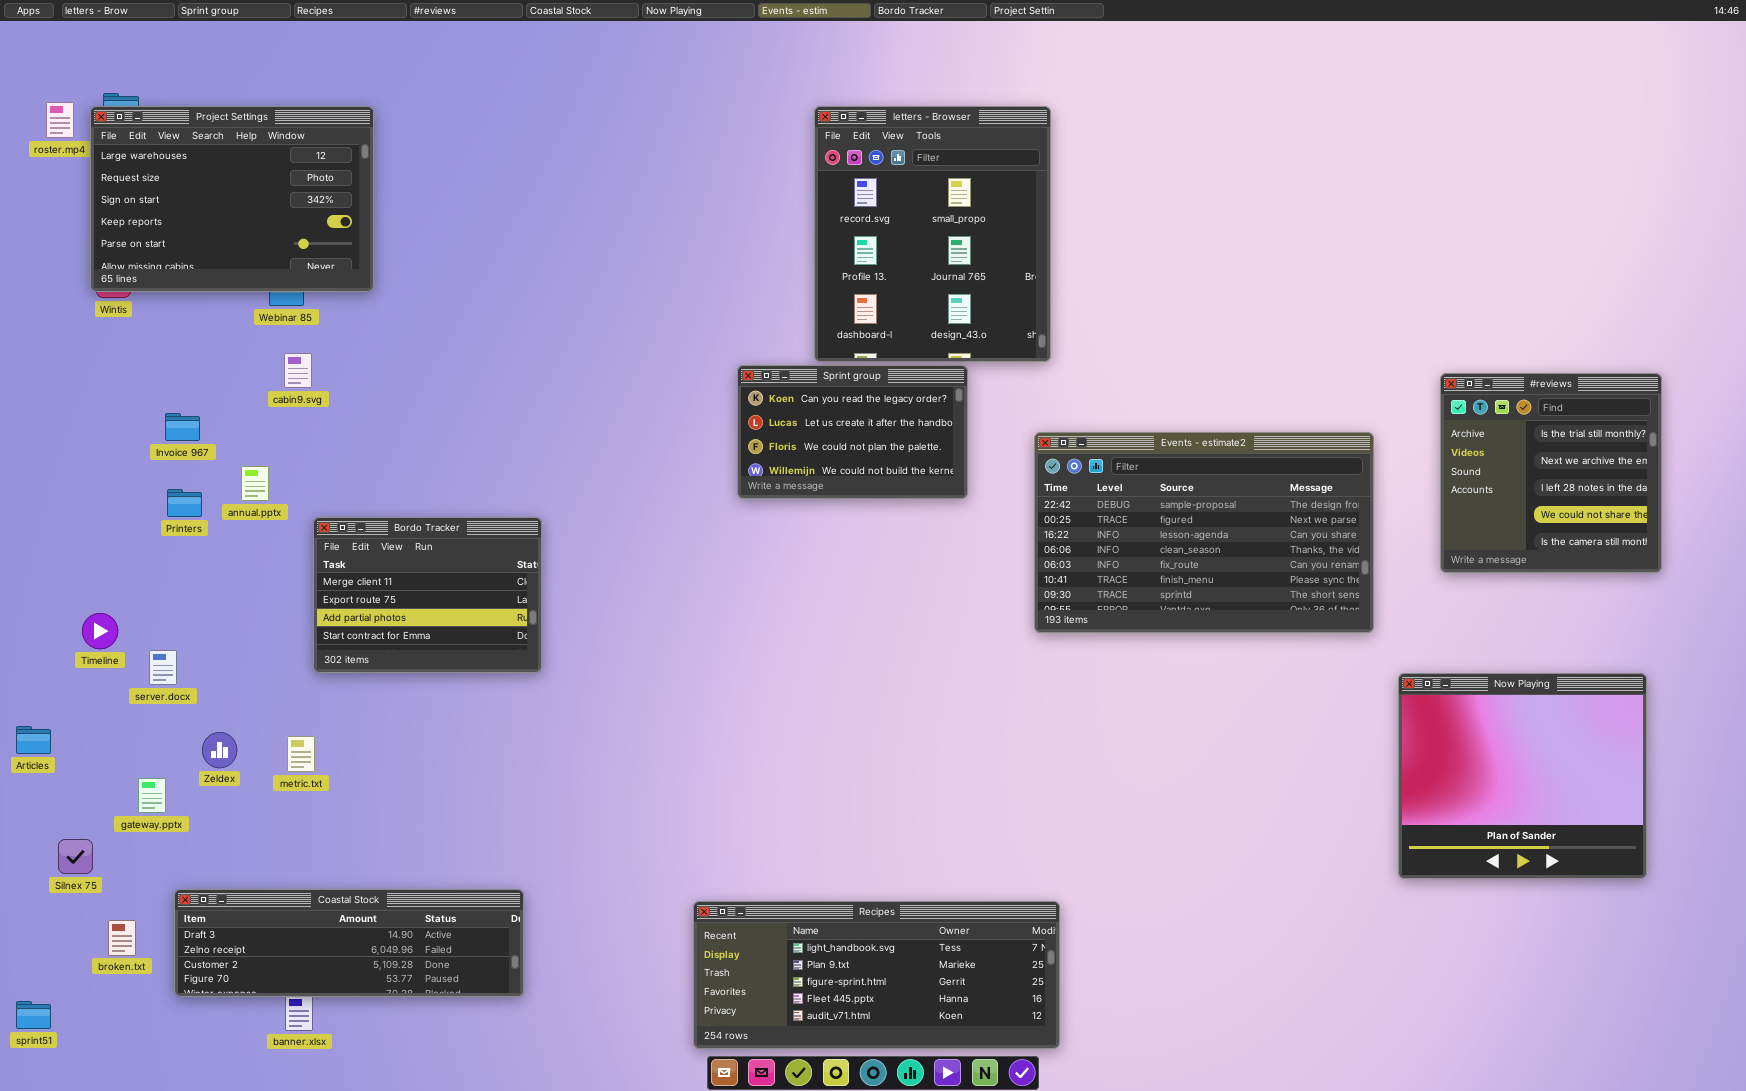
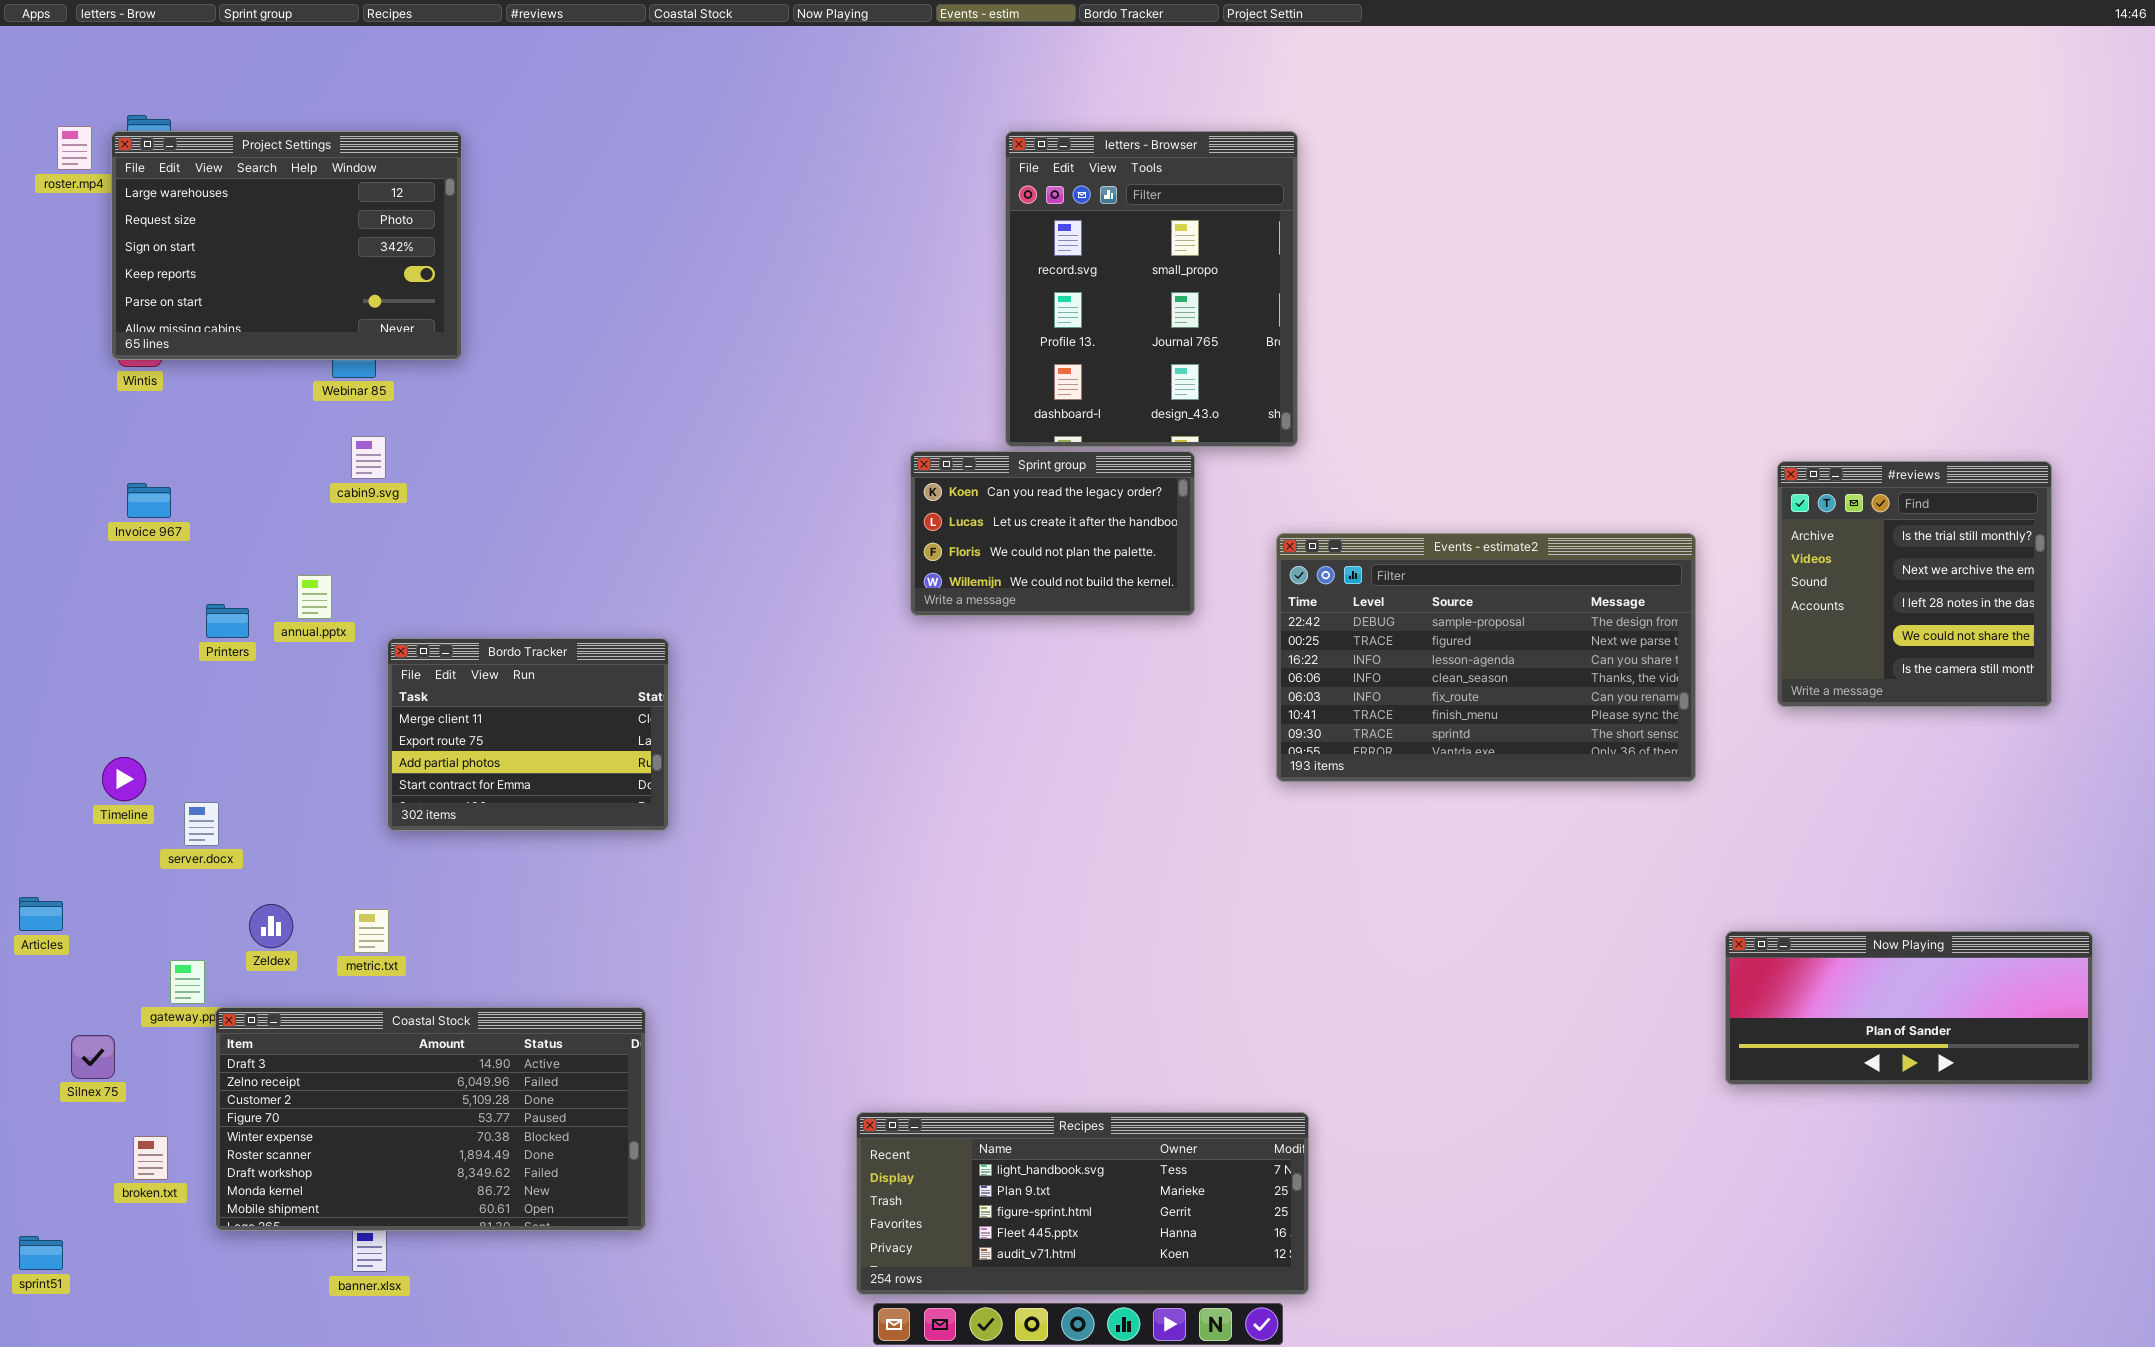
Invoice 967: [165,413,200,441] -> [127,483,171,518], moved
Now Playing: [1398,673,1647,879] -> [1725,931,2093,1085], resized
Coastal Stock: [174,889,524,997] -> [215,1007,646,1231], resized

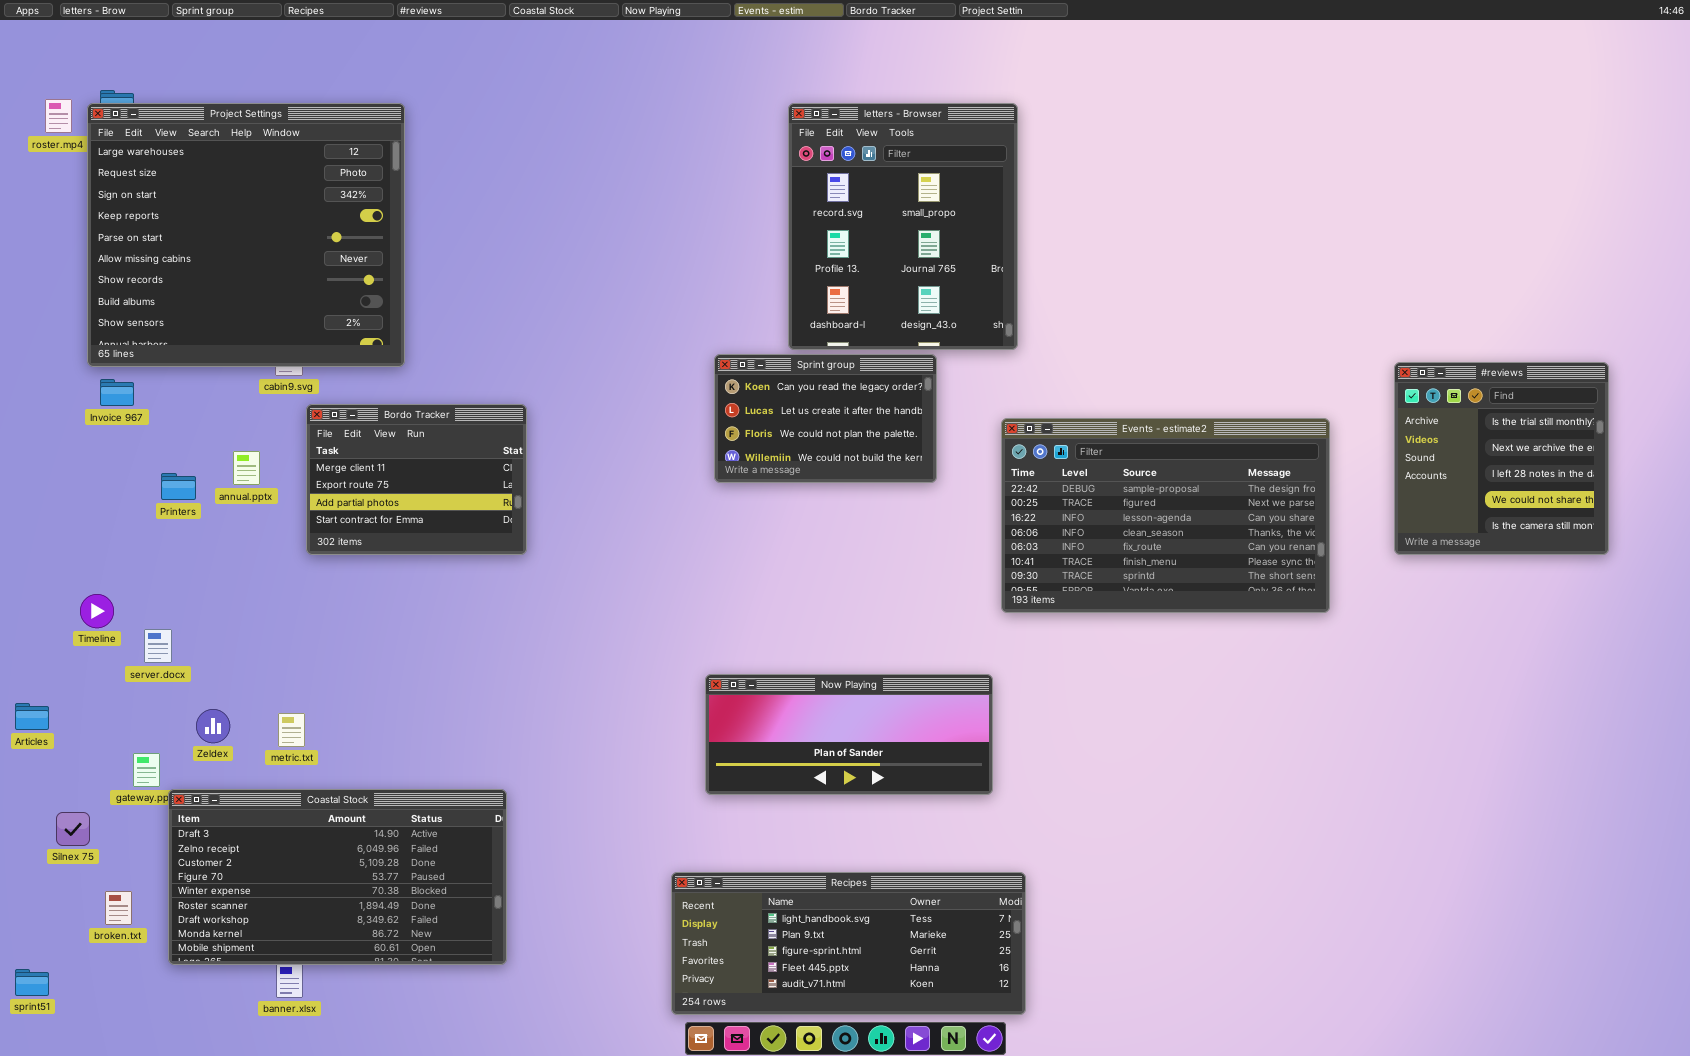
Project Settings: [111,131,462,360] -> [87,103,405,367], resized
Bordo Tracker: [387,638,669,831] -> [306,404,527,555], moved
Now Playing: [1725,931,2093,1085] -> [705,674,993,795], moved

